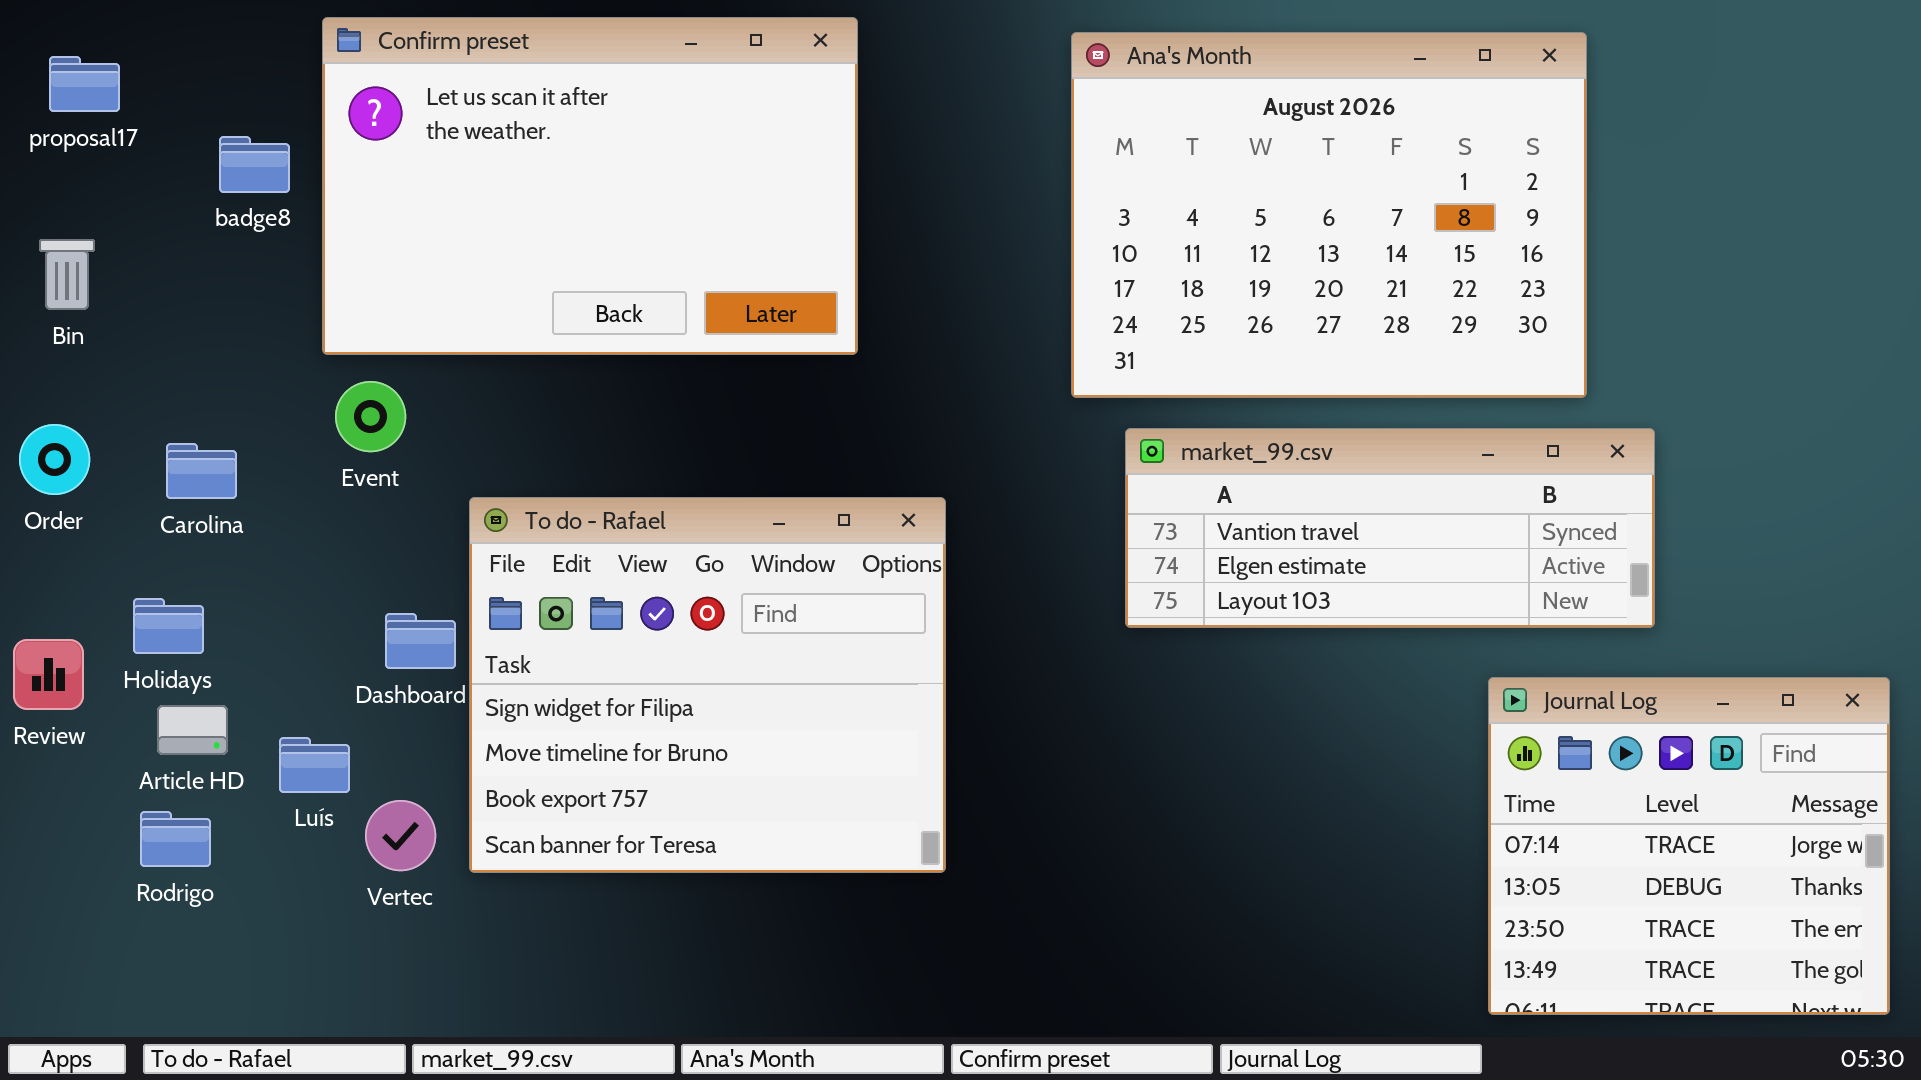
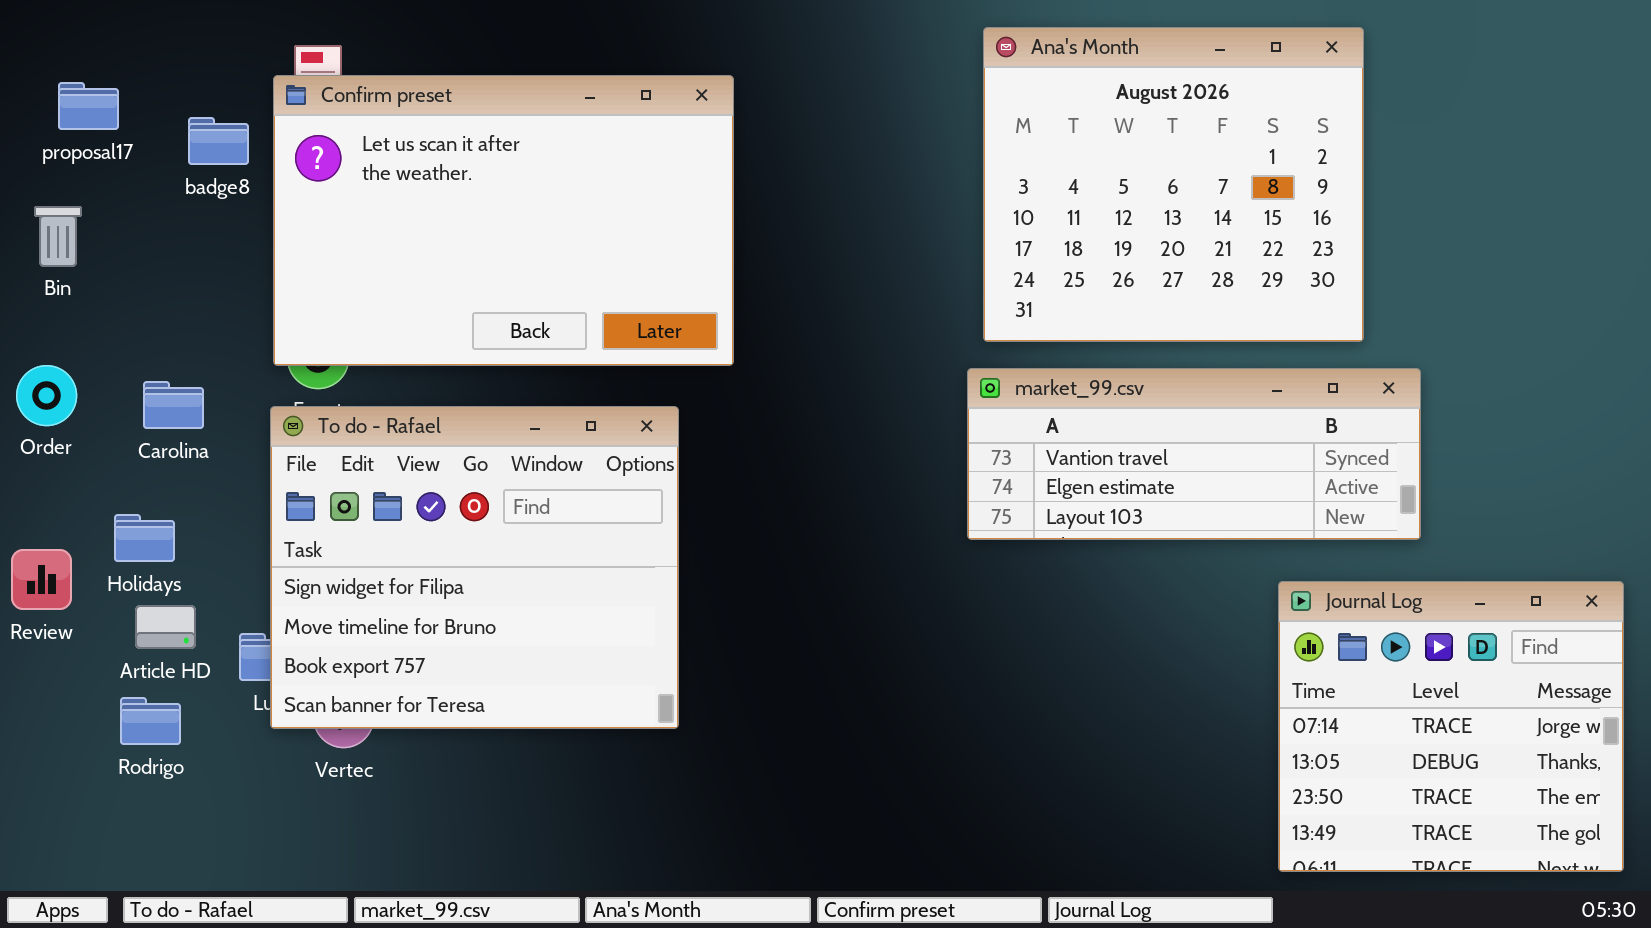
Confirm preset: [322,17,858,355] -> [273,75,734,366], moved
Ana's Month: [1071,32,1587,398] -> [983,27,1364,342], resized
proposal17: [49,56,120,112] -> [58,82,119,130], moved
To do - Rafael: [469,497,946,873] -> [270,406,679,729], moved

